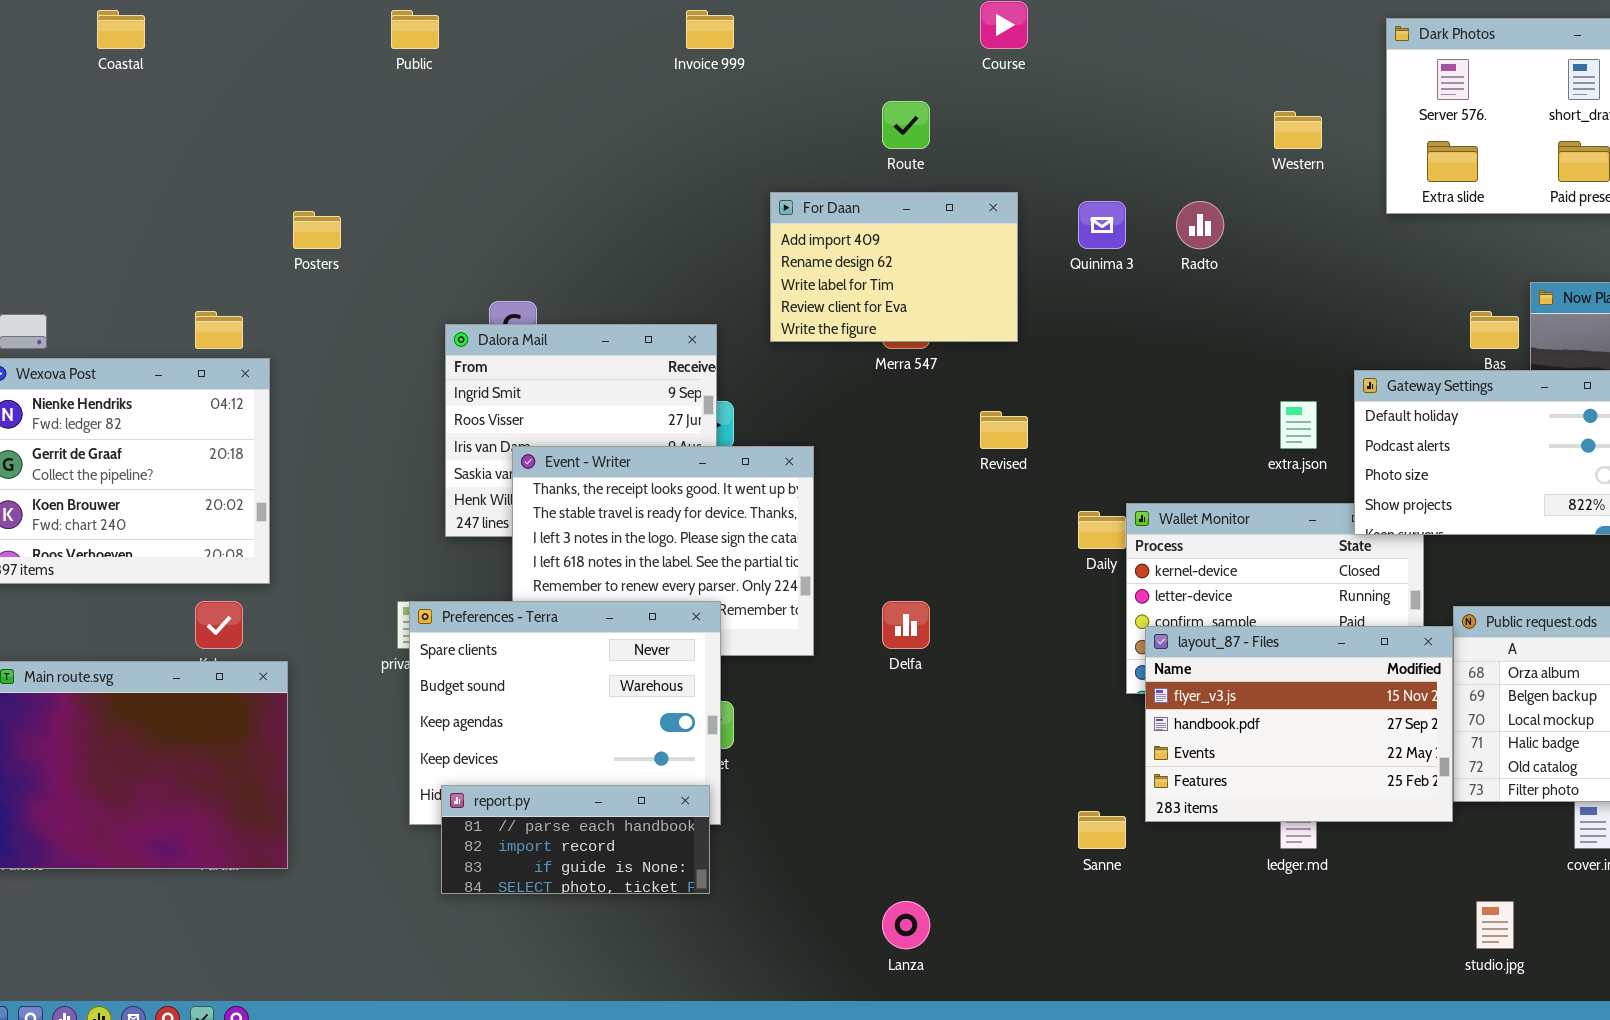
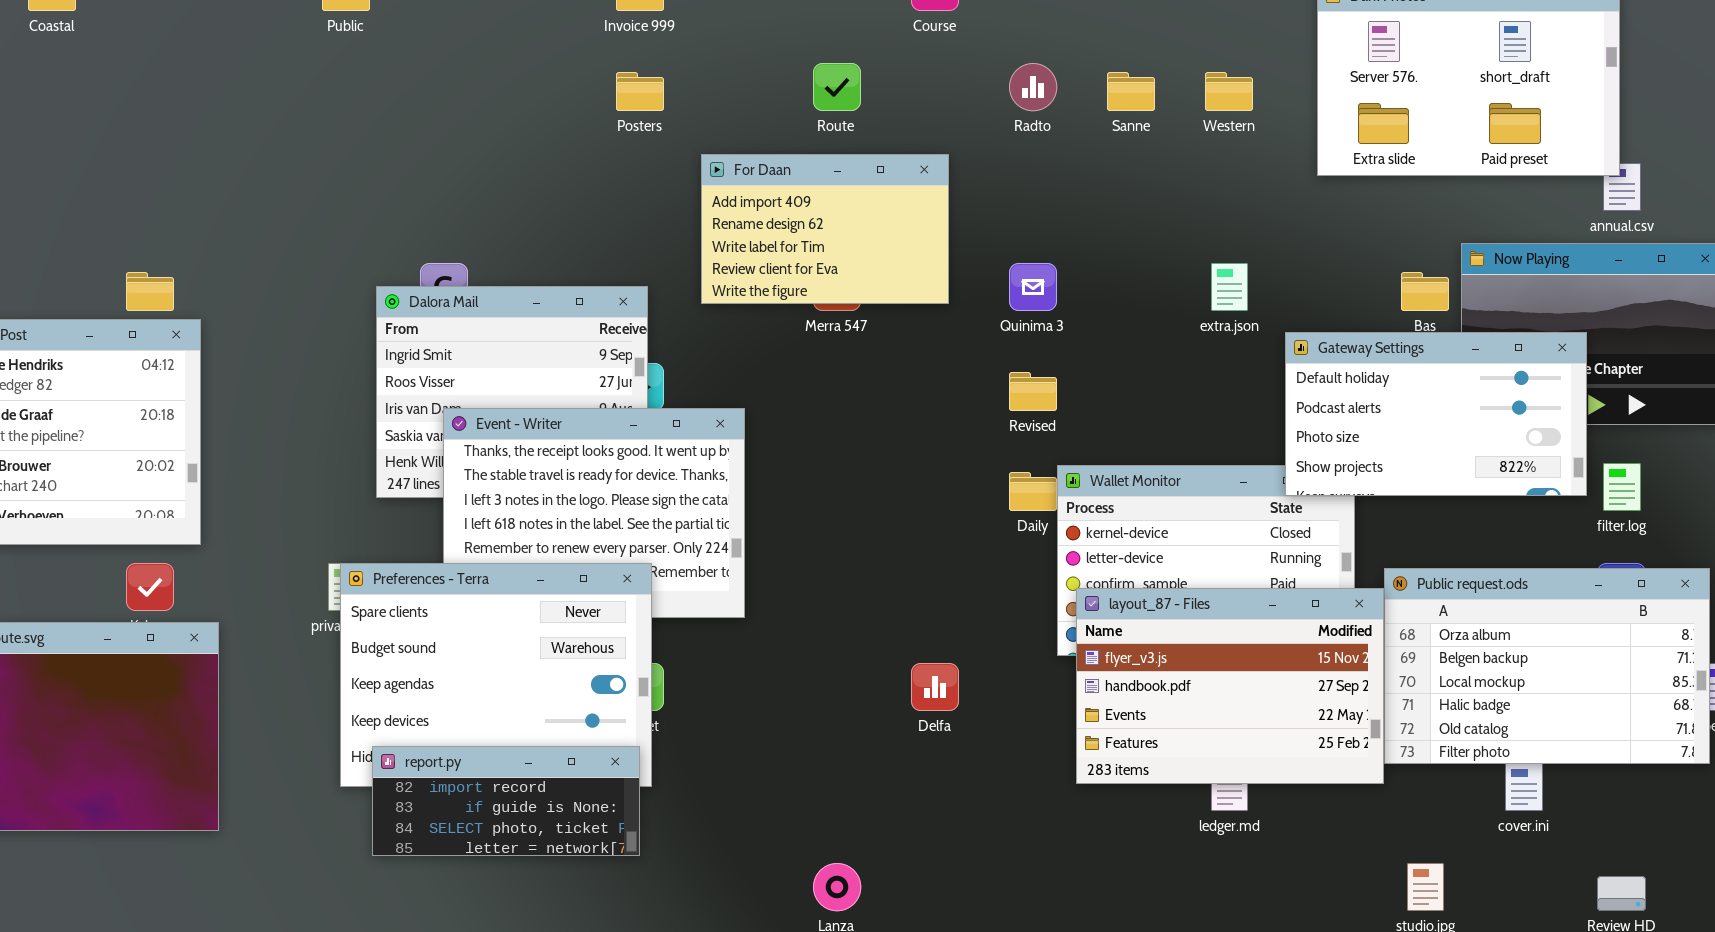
Quinima 3: [1078,201,1126,249] -> [1009,263,1057,311], moved
Radto: [1176,201,1224,249] -> [1009,63,1057,111], moved
Posters: [293,211,341,249] -> [616,72,664,111], moved
extra.json: [1280,401,1317,449] -> [1211,263,1248,311], moved
Revised: [980,411,1028,449] -> [1009,372,1057,411], moved
Delfa: [882,601,930,649] -> [911,663,959,711], moved
report.py: [441,785,710,894] -> [372,746,640,856], scrolled down 1 row
Sanne: [1078,811,1126,849] -> [1107,72,1155,111], moved

